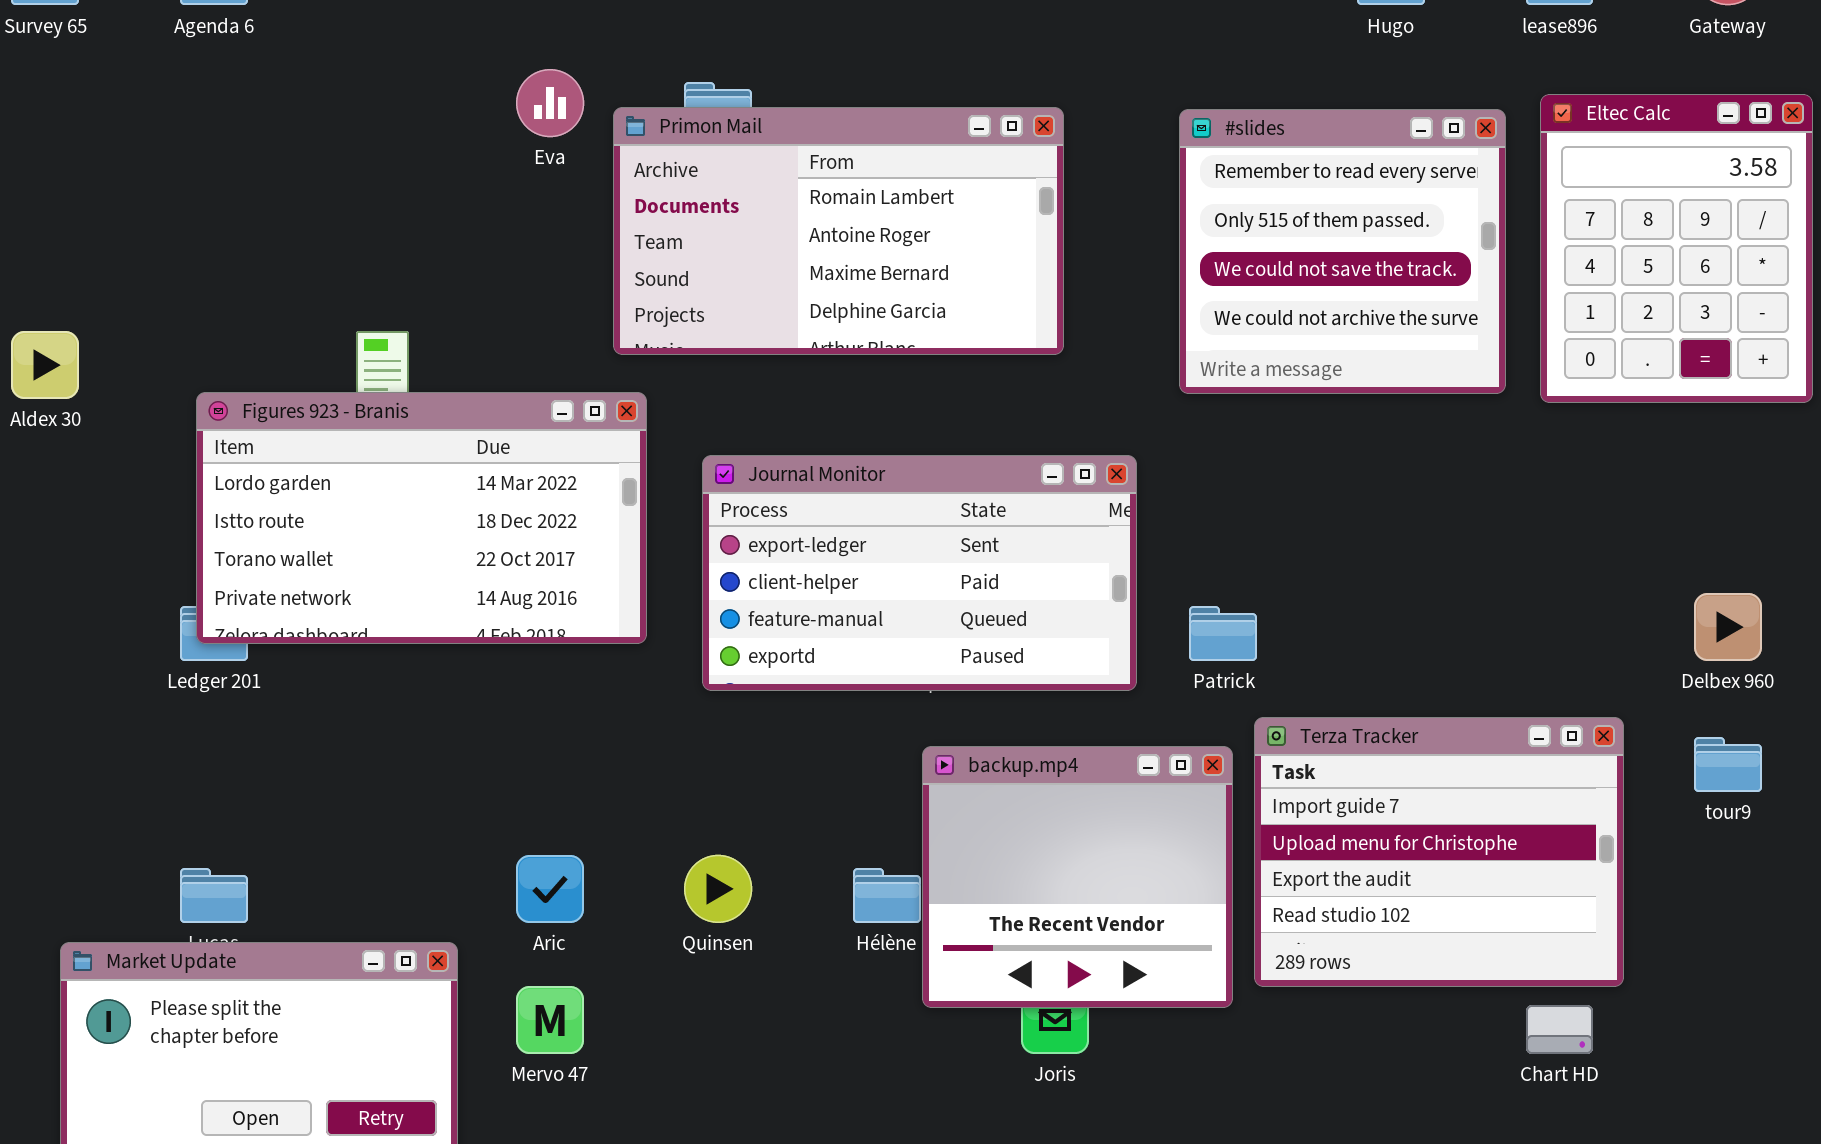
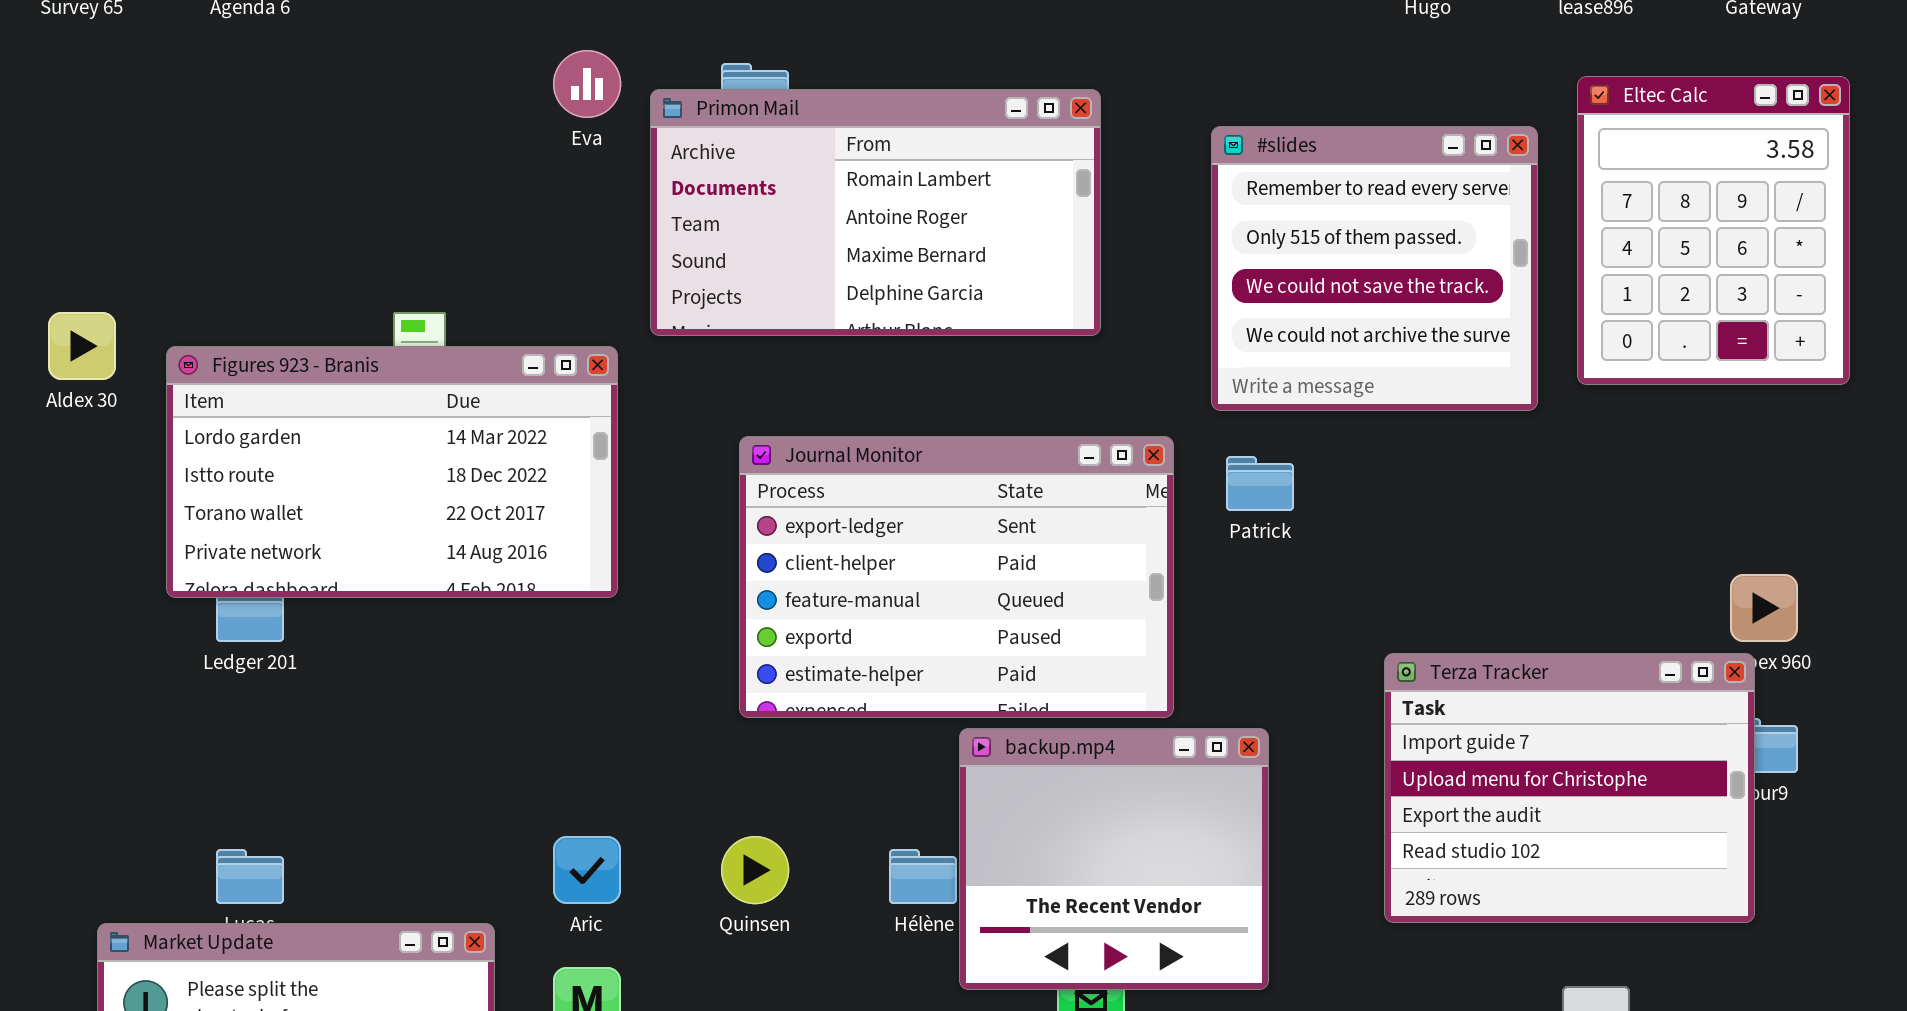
#slides: [1179,109,1506,394] -> [1211,126,1538,411], moved
Figures 923 - Branis: [196,392,647,644] -> [166,346,618,598], moved
Journal Monitor: [702,455,1137,691] -> [739,436,1174,718], resized
Patrick: [1189,606,1257,661] -> [1226,456,1294,511], moved
Terza Tracker: [1254,717,1624,987] -> [1384,653,1755,923], moved

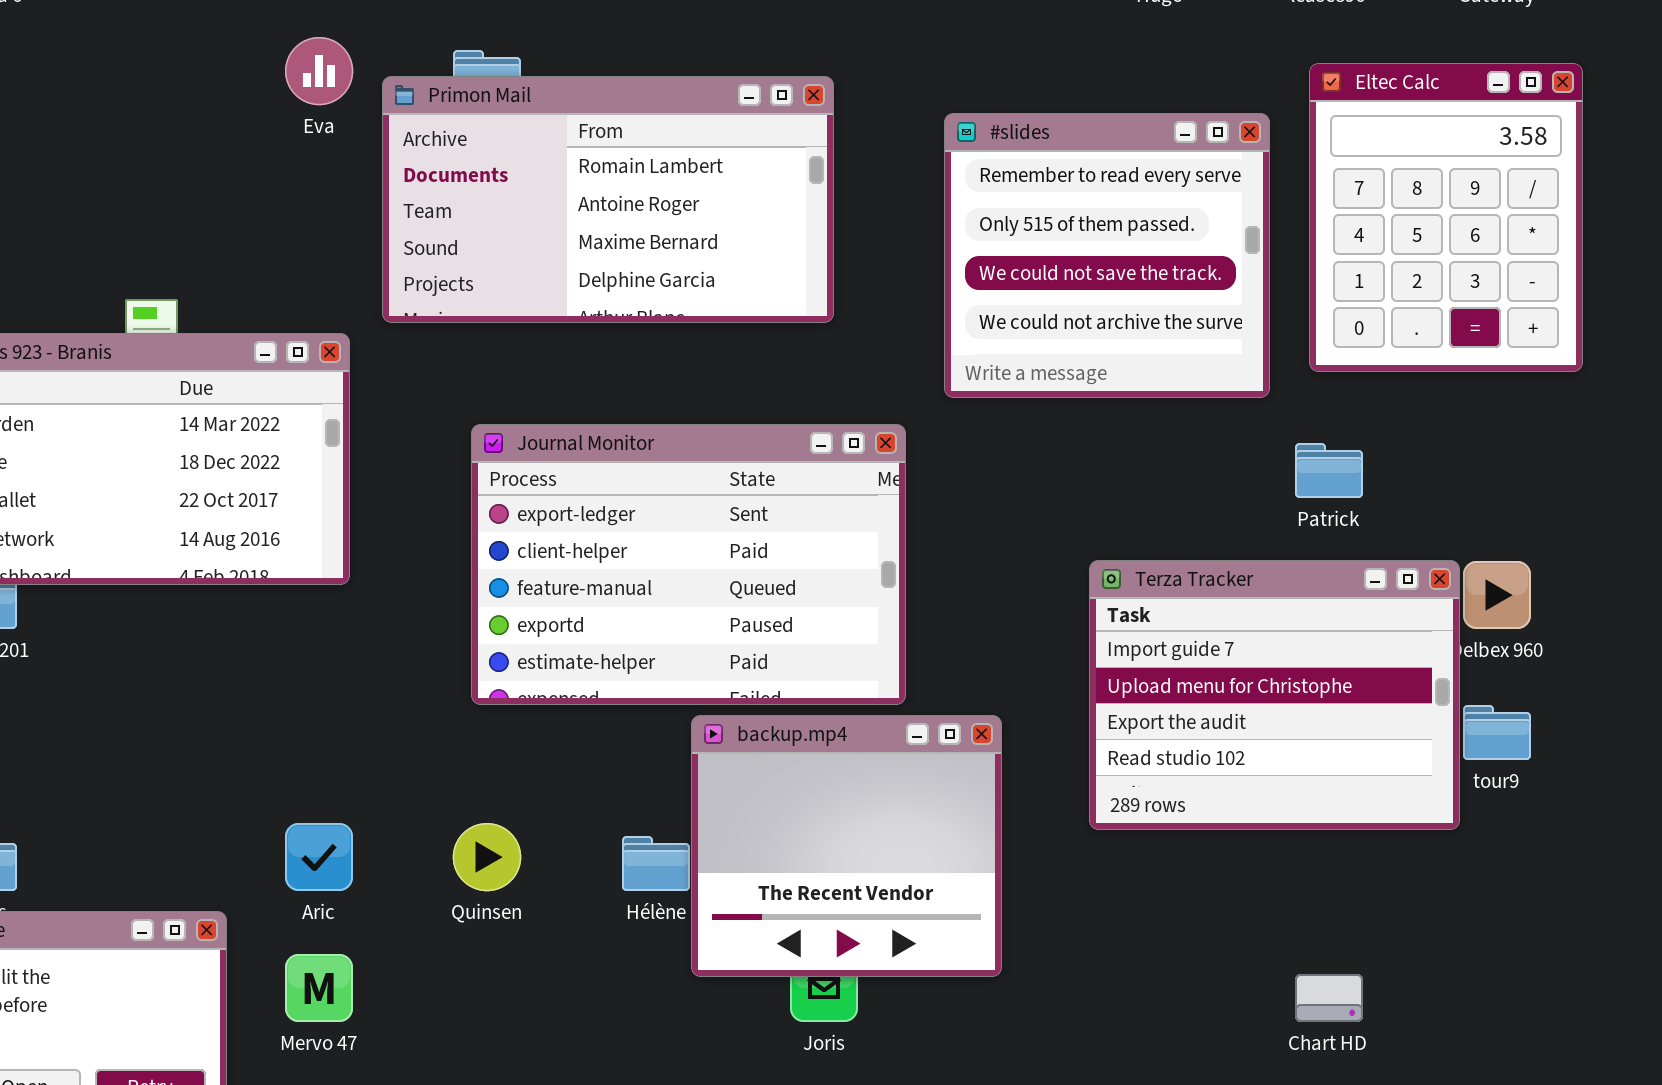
Patrick: [1226,456,1294,511] -> [1295,443,1363,498], moved
Terza Tracker: [1384,653,1755,923] -> [1089,560,1460,830], moved

